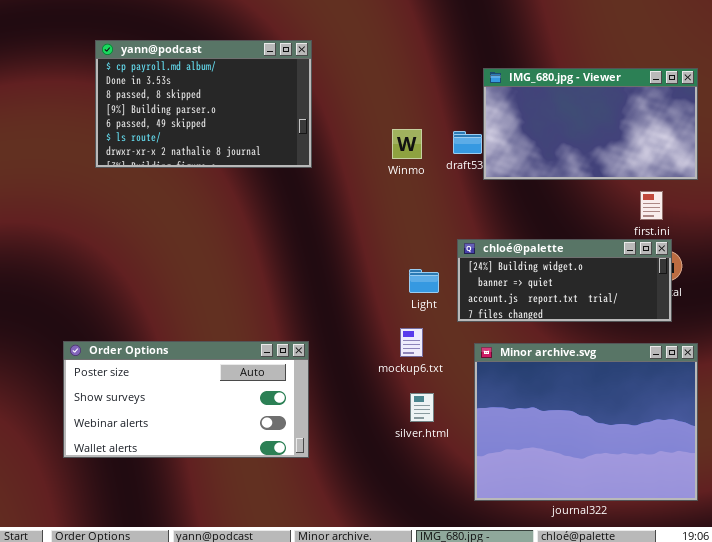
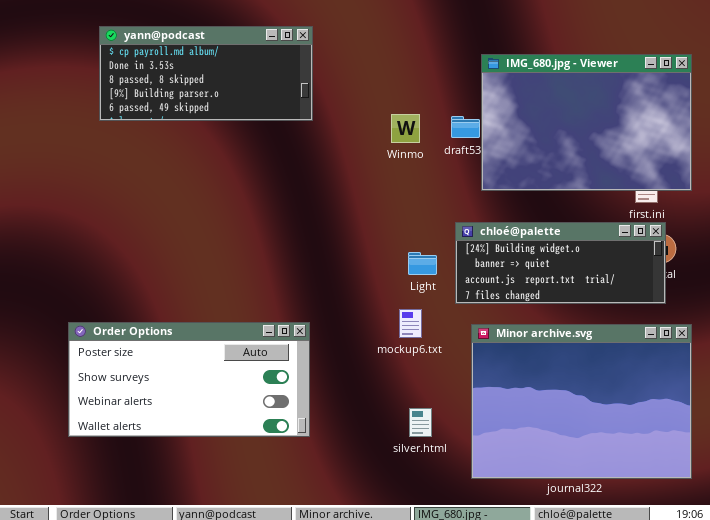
yann@podcast: [95,40,312,168] -> [99,26,313,121], resized
IMG_680.jpg - Viewer: [483,68,698,180] -> [481,54,692,191], resized
silver.html: [410,393,434,422] -> [409,408,432,437], moved

